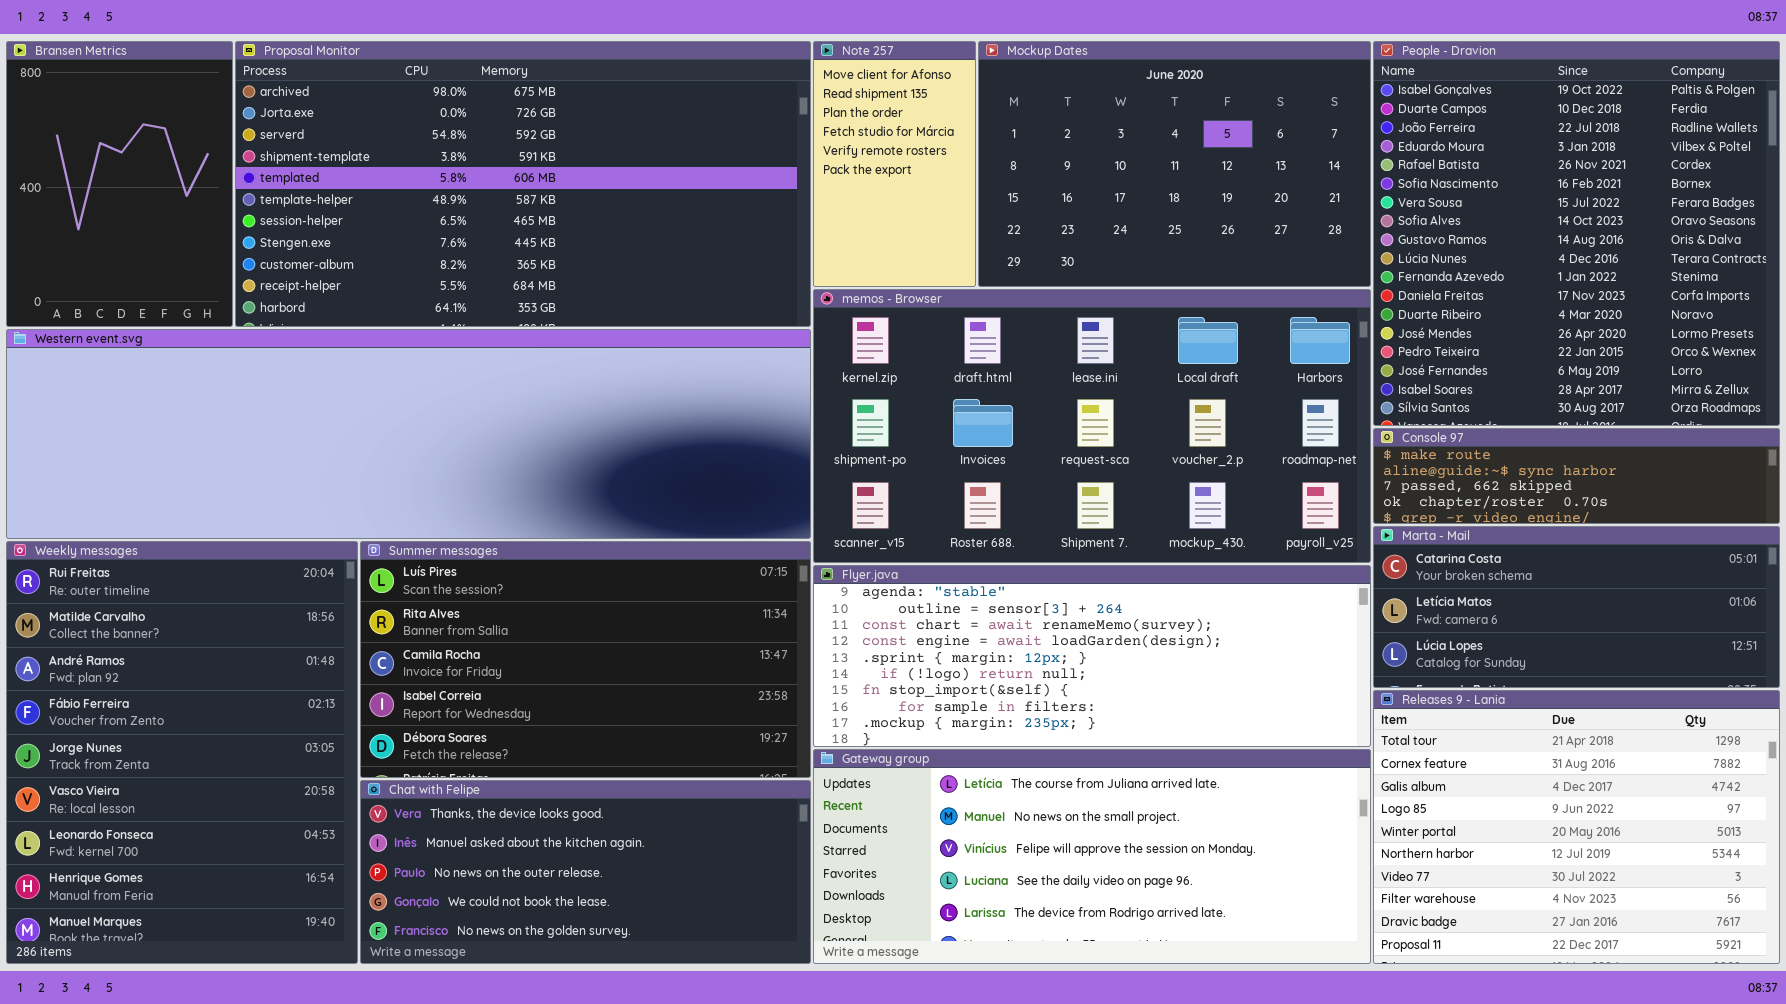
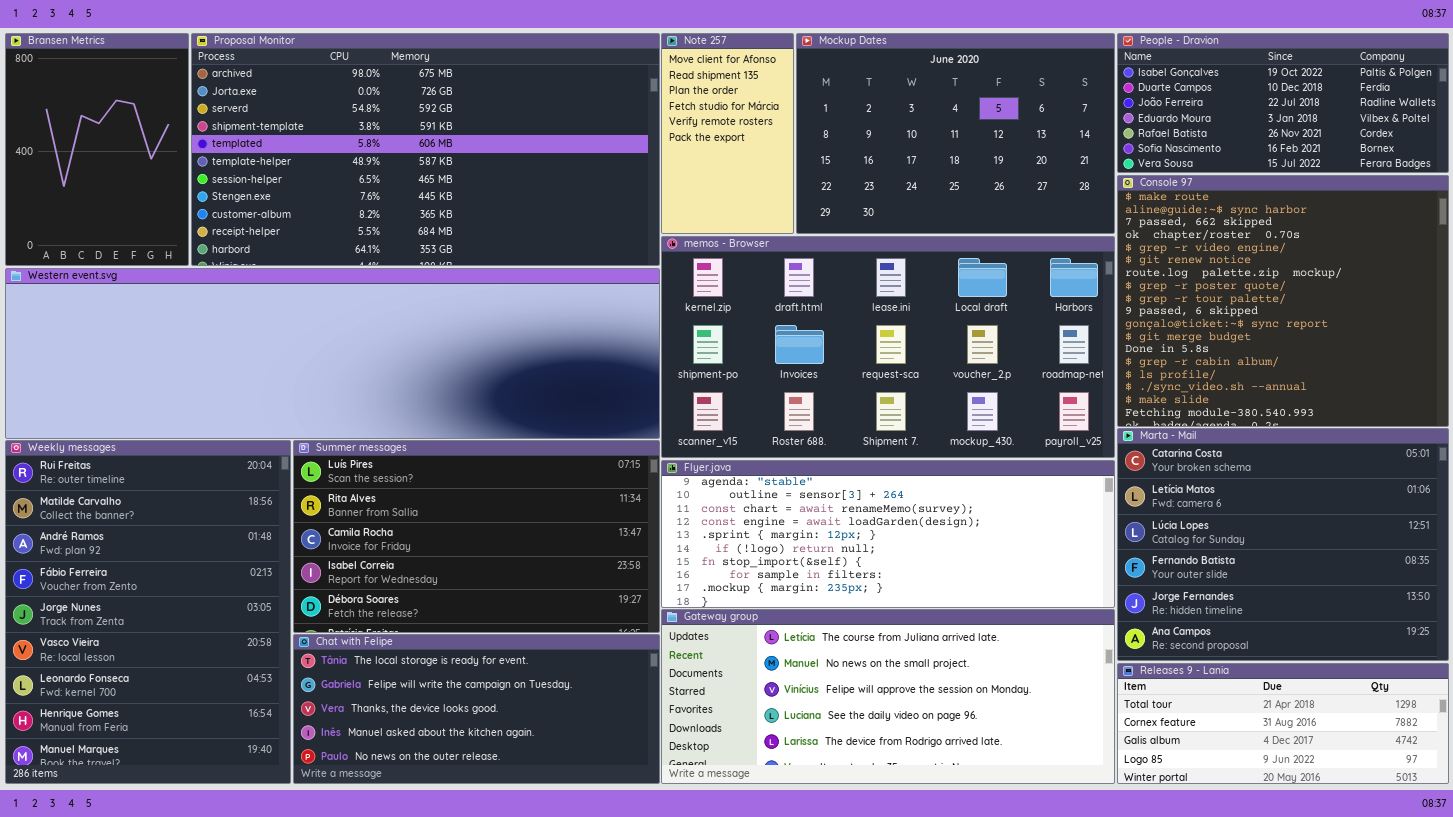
People - Dravion: [1373,41,1780,426] -> [1117,33,1449,173], resized
Console 97: [1373,428,1780,524] -> [1117,175,1449,427], resized
Marta - Mail: [1373,526,1780,688] -> [1117,428,1449,661], resized
Releases 9 - Lania: [1373,690,1780,964] -> [1117,663,1449,784], resized
Chat with Felipe: [360,780,811,964] -> [293,634,660,784], scrolled up 2 rows

